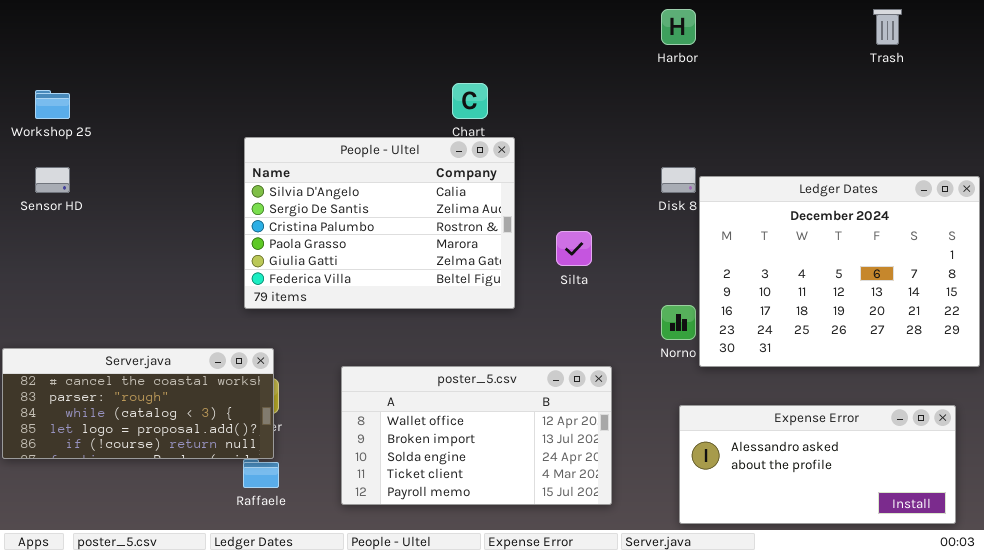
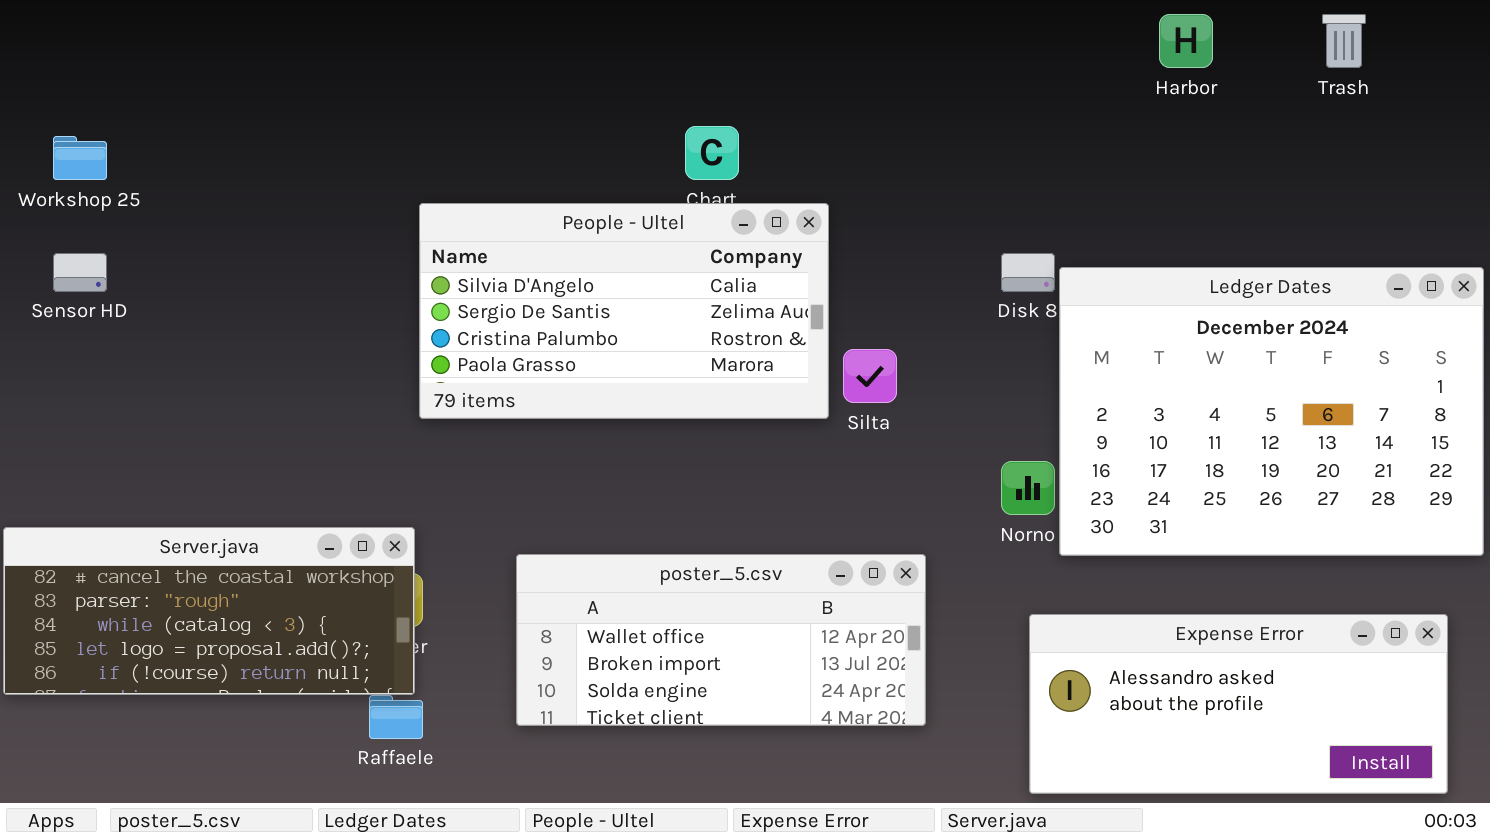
Harbor: [661,9,696,45] -> [1159,14,1213,68], moved
People - Ultel: [244,137,515,309] -> [419,203,829,419], moved, resized
poster_5.csv: [341,366,612,505] -> [516,554,926,726], resized

